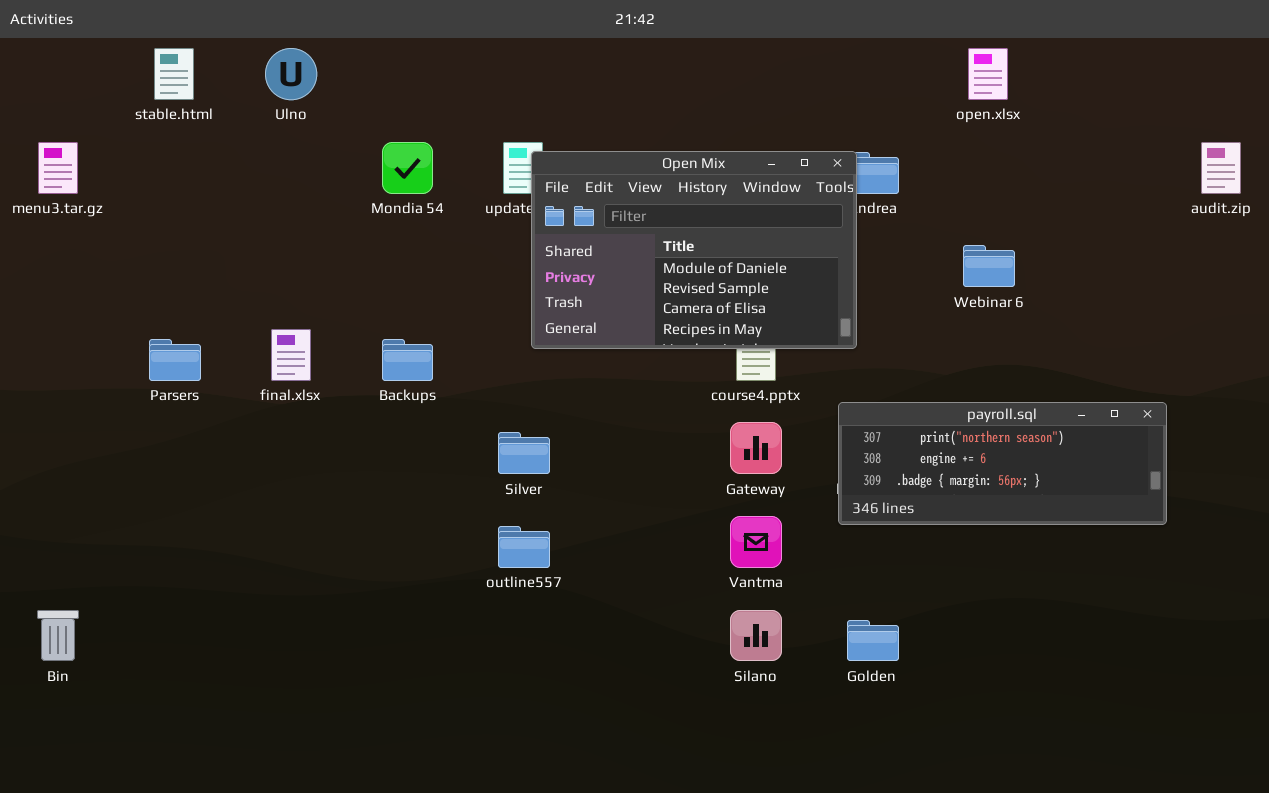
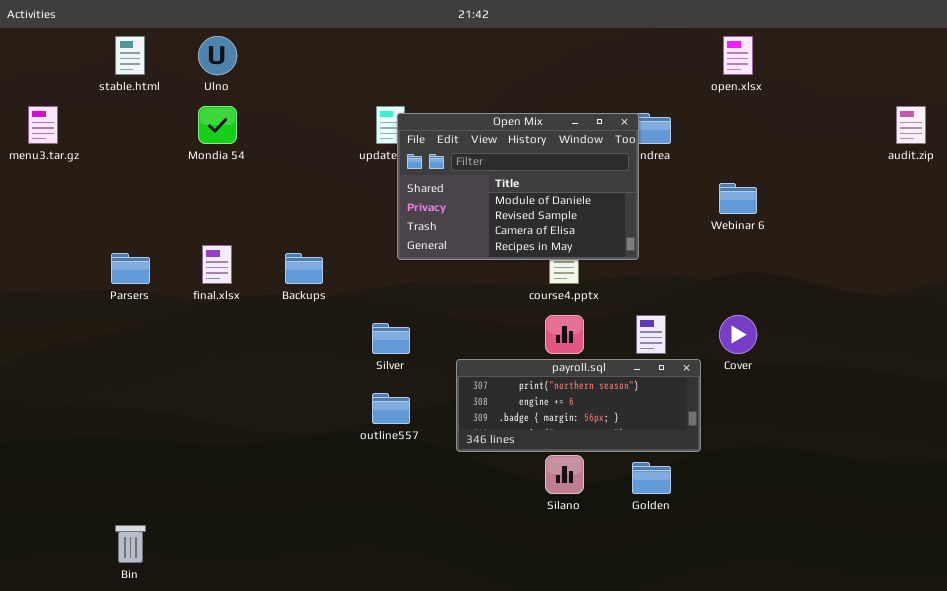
Mondia 54: [382,142,433,194] -> [198,106,237,144], moved
payroll.sql: [838,402,1167,525] -> [456,359,701,452], moved
Bin: [37,610,79,661] -> [115,525,146,563], moved

